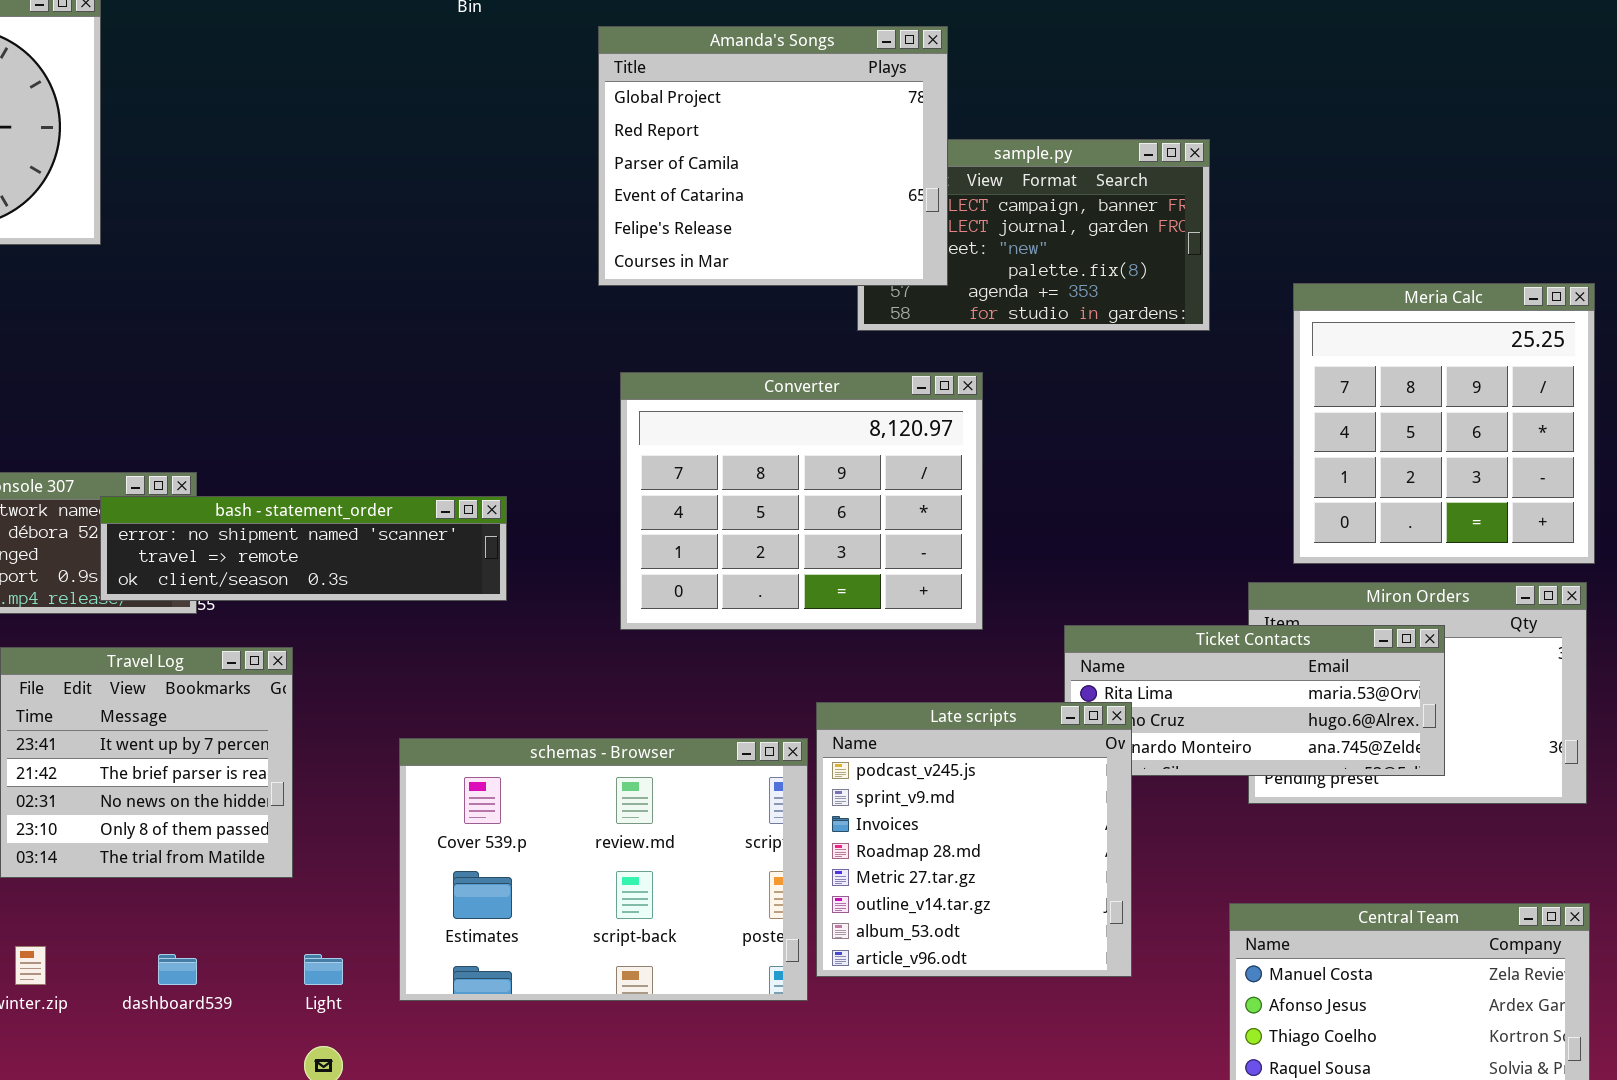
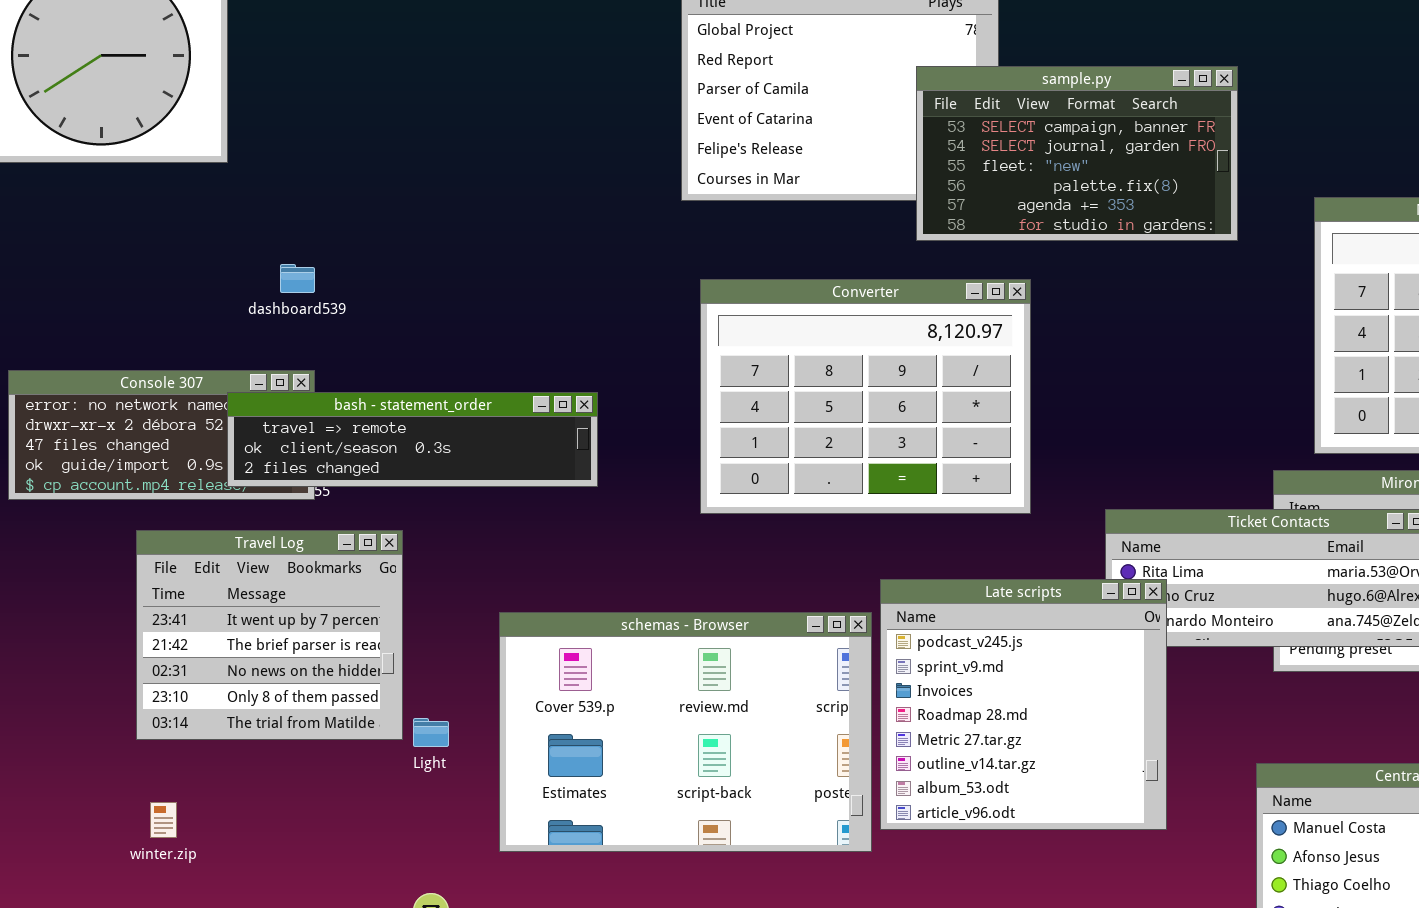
sample.py: [857,139,1210,331] -> [916,66,1238,241], raised
bash - statement_order: [100,496,507,601] -> [227,392,598,487], scrolled down 1 row
dashboard539: [158,954,197,985] -> [280,264,315,293], moved
Light: [304,954,343,985] -> [413,718,449,747], moved

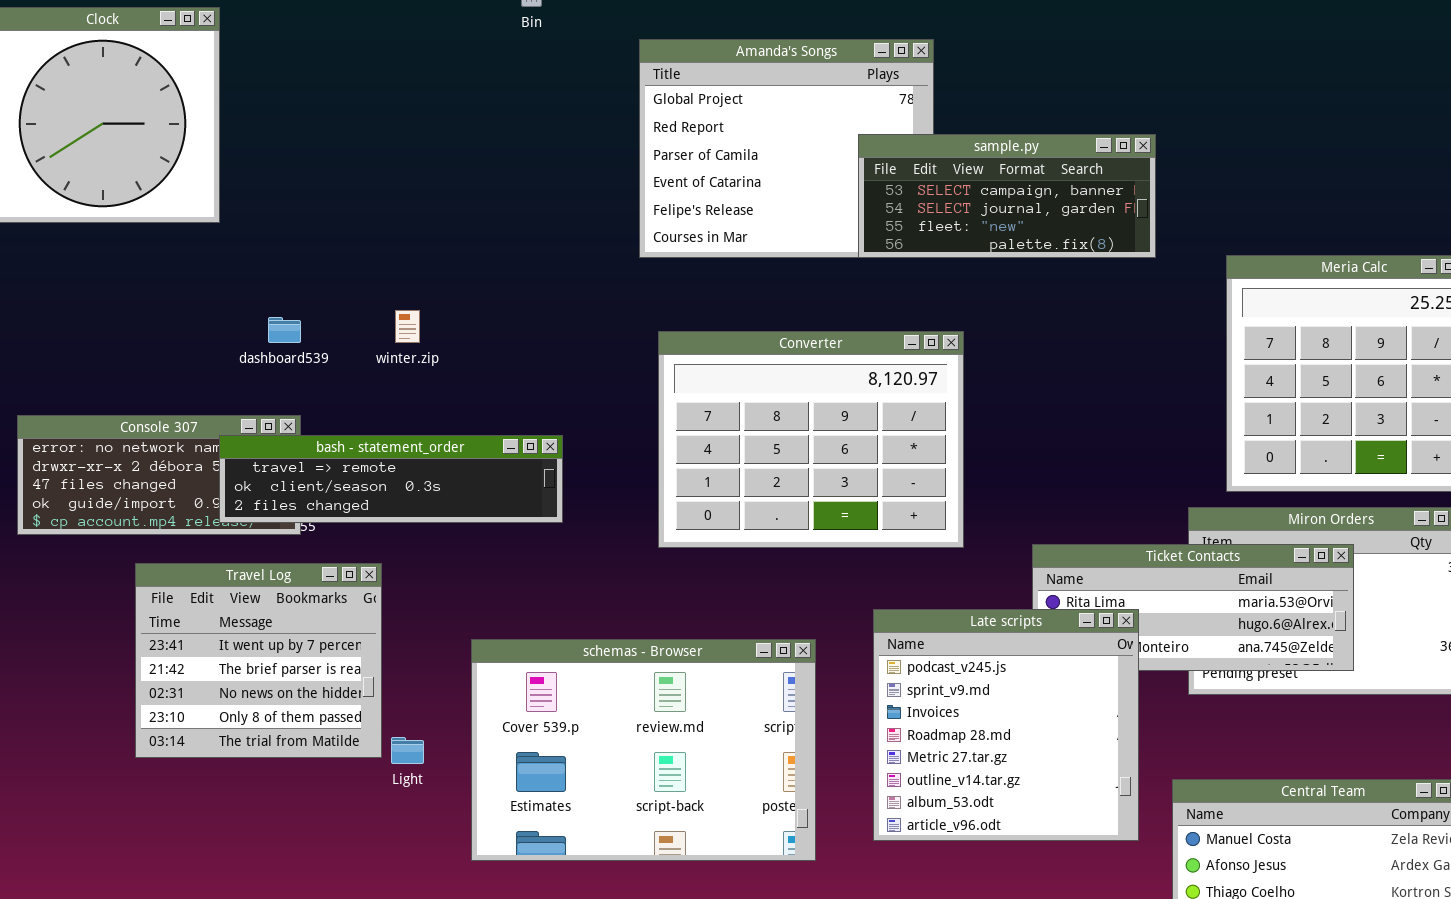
sample.py: [916,66,1238,241] -> [858,134,1156,258], resized
Late scripts: [880,579,1167,830] -> [873,609,1139,841], moved
winter.zip: [150,802,177,838] -> [395,310,420,343], moved

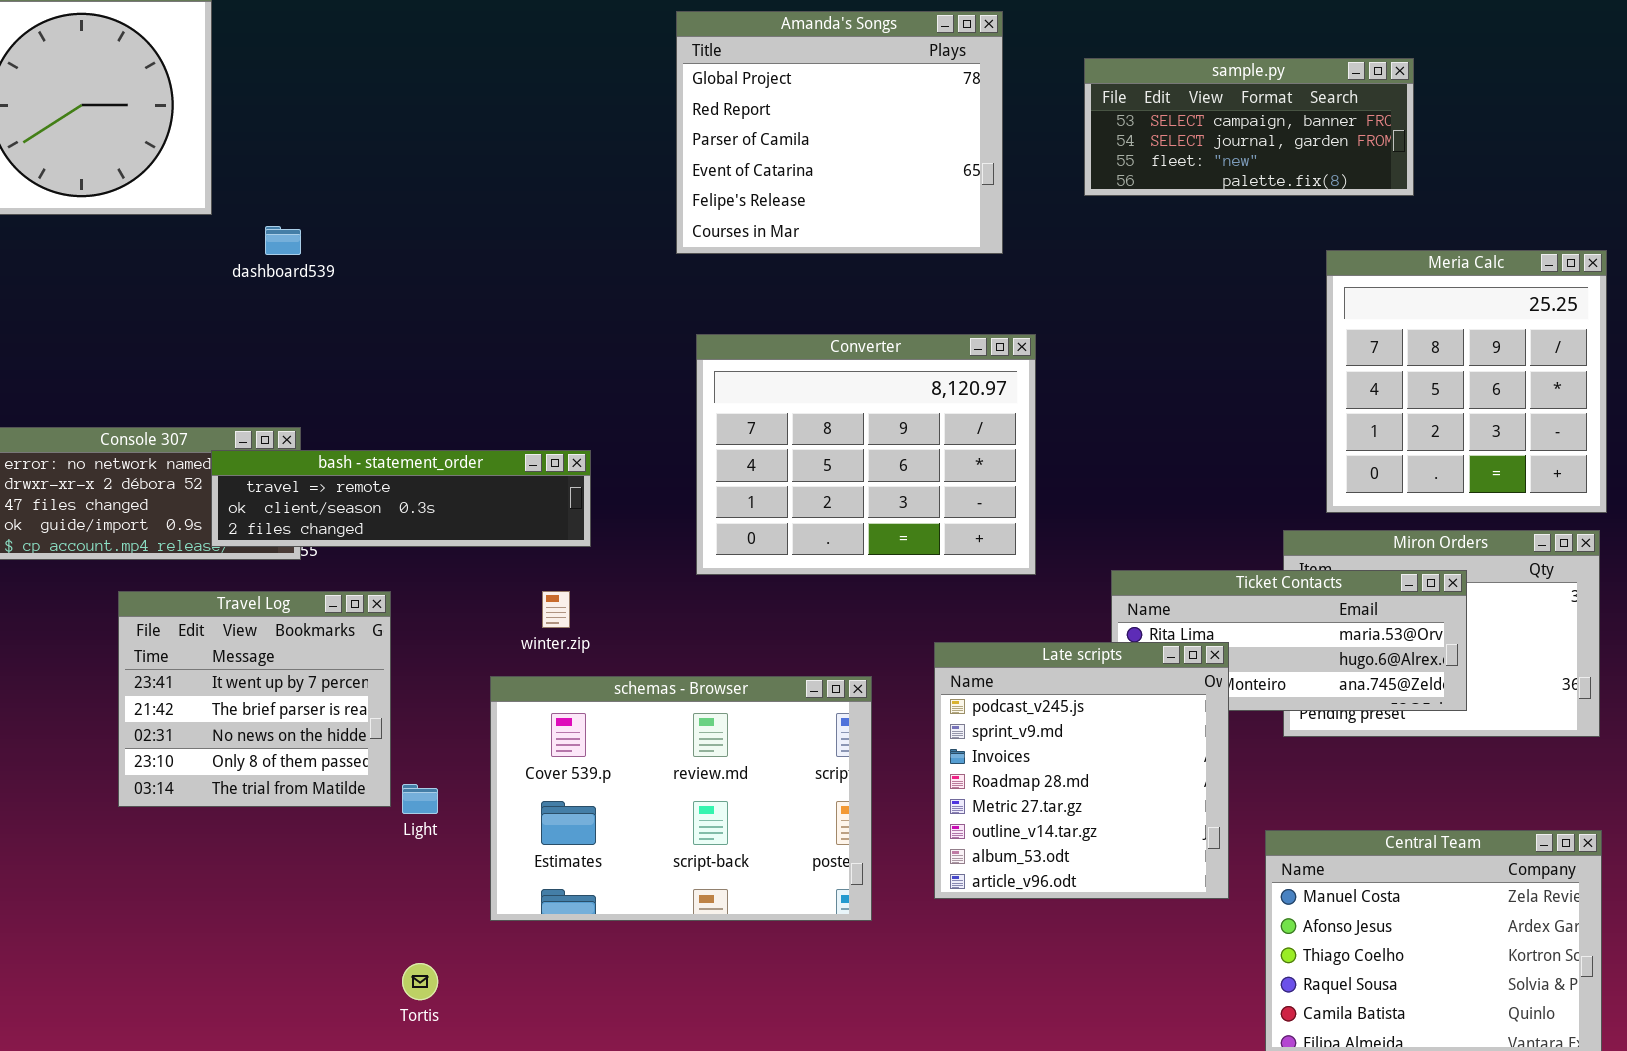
sample.py: [858,134,1156,258] -> [1084,58,1414,196], moved
winter.zip: [395,310,420,343] -> [542,591,570,628], moved
dashboard539: [268,317,301,343] -> [265,226,301,255], moved

